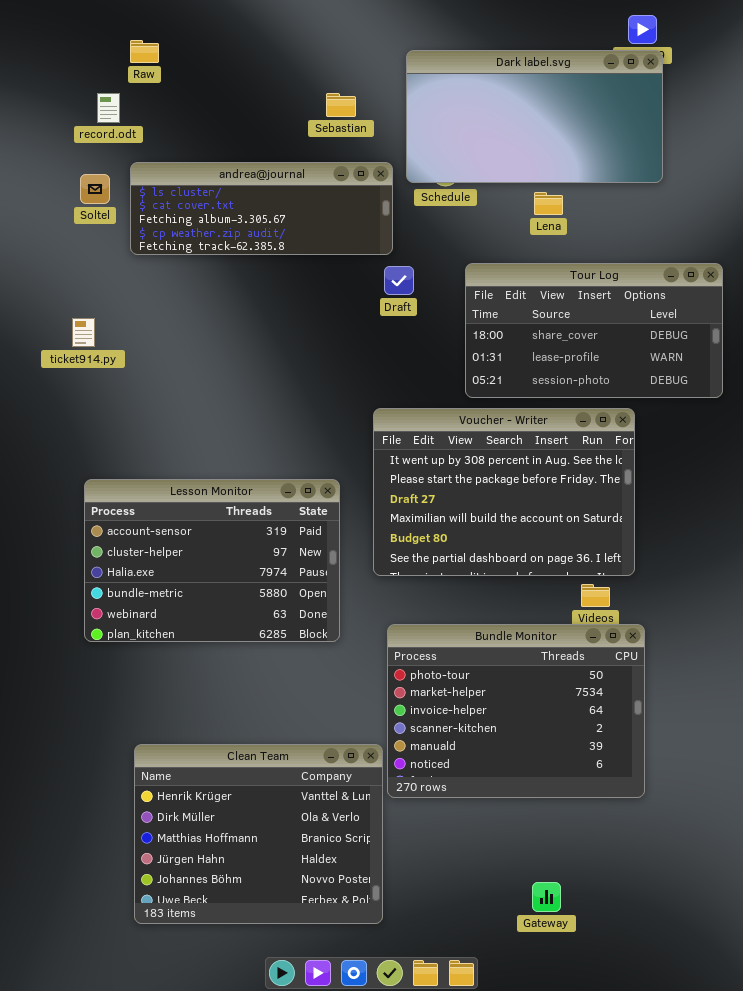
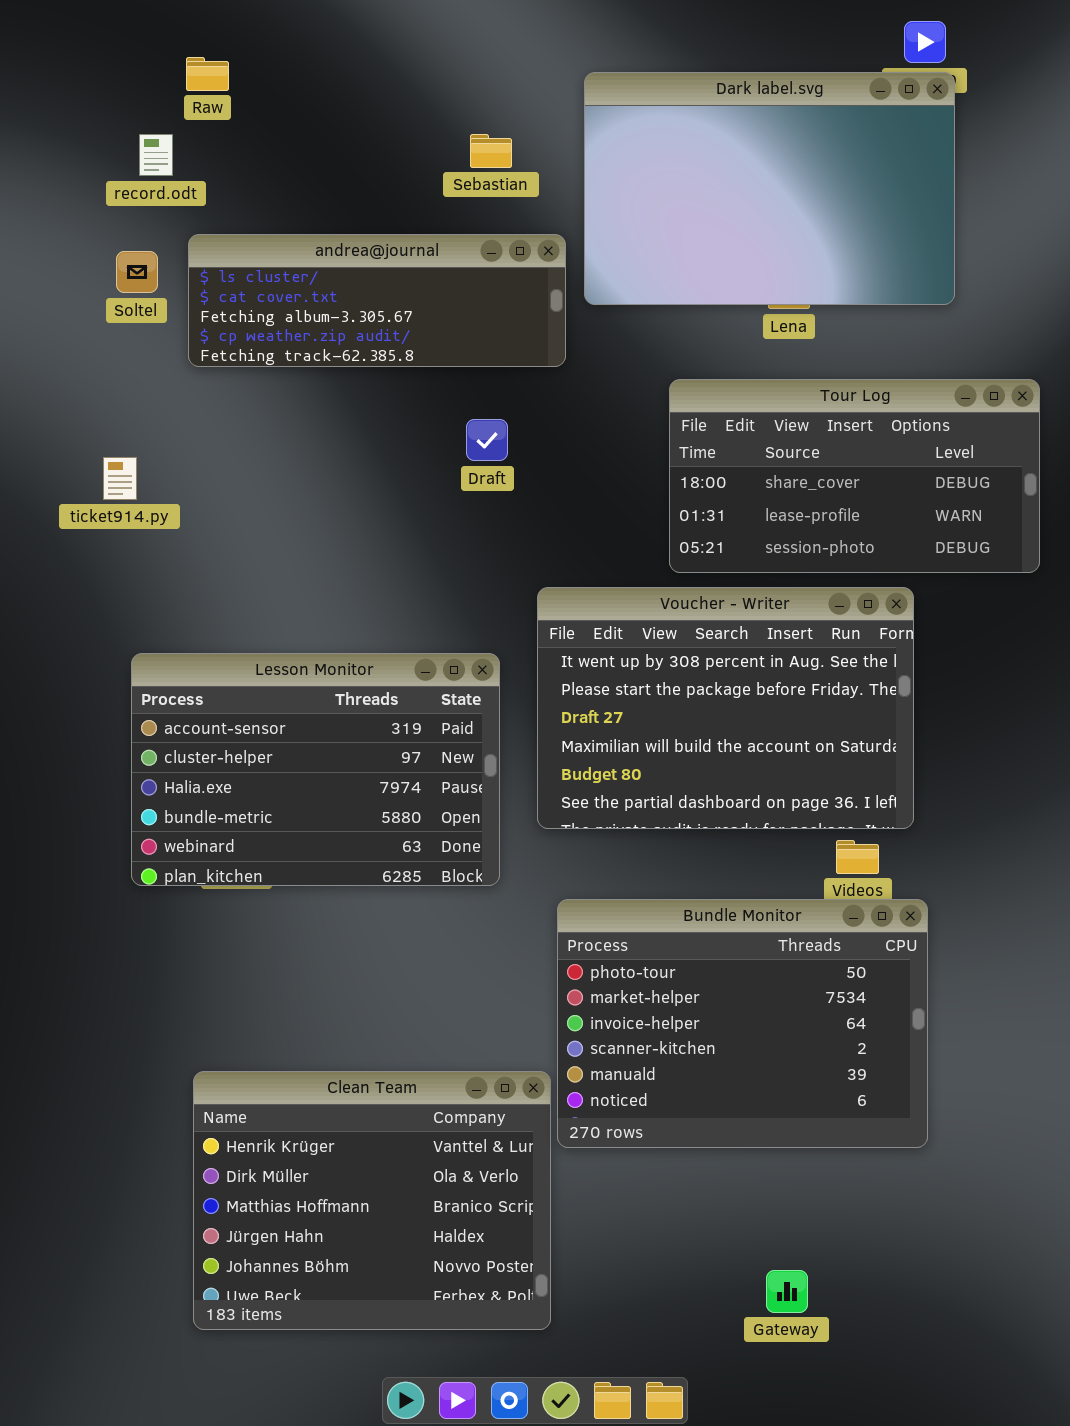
Dark label.svg: [406,50,663,183] -> [584,72,955,305], resized
Draft: [384,266,414,295] -> [466,419,508,461], moved
Lesson Monitor: [84,479,340,642] -> [131,653,500,886], moved

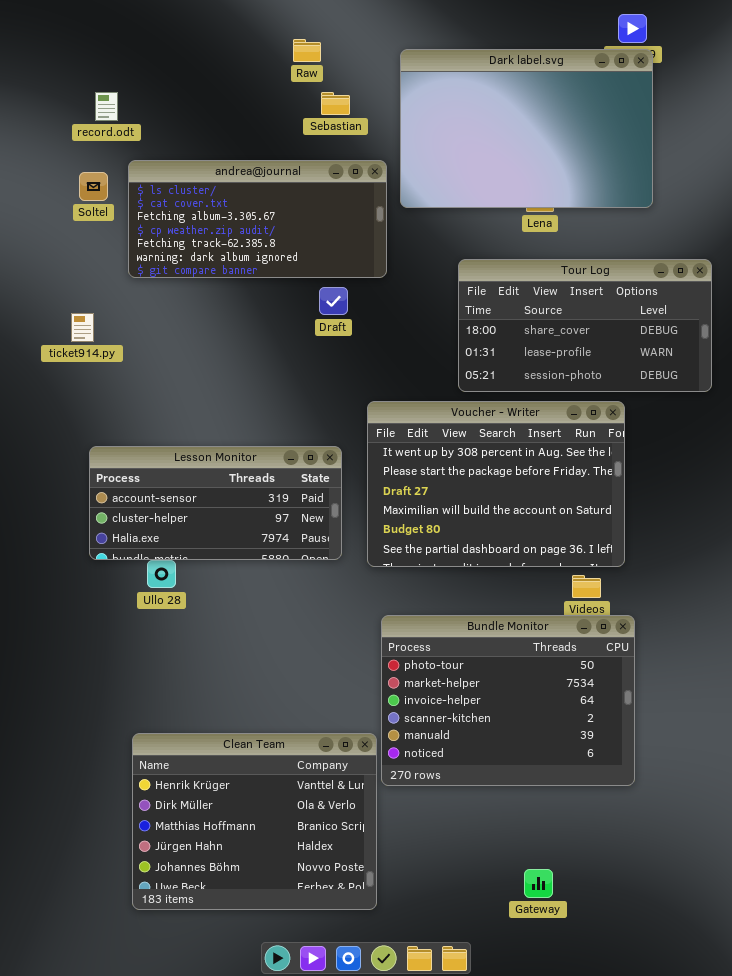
Raw: [186,57,229,91] -> [293,39,321,62], moved
andrea@journal: [188,234,566,367] -> [128,160,387,278], resized
Lesson Monitor: [131,653,500,886] -> [89,446,342,560], resized

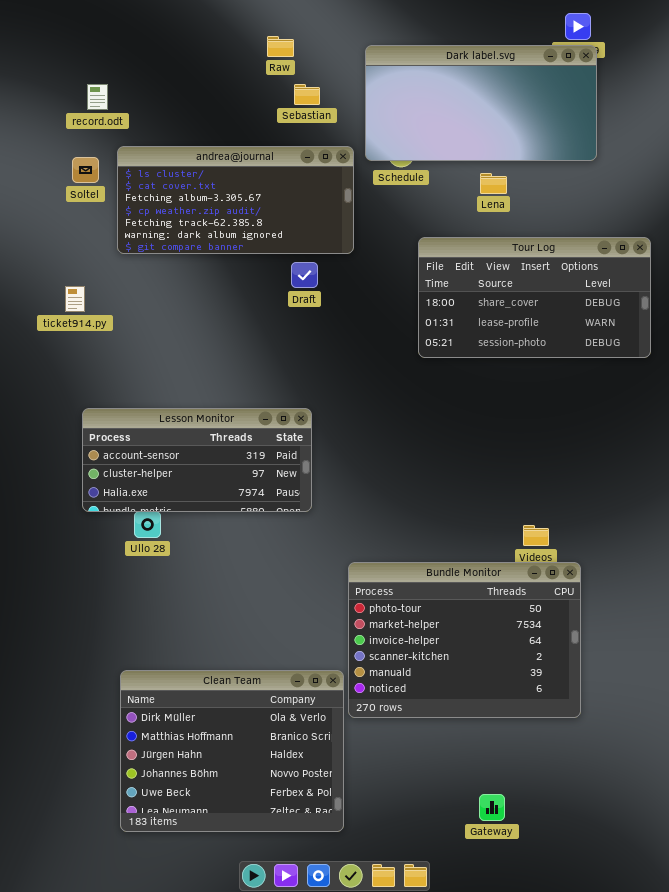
Dark label.svg: [400,49,653,208] -> [365,45,597,161], resized
Voucher - Writer: [367,401,625,567] -> none, closed
Clean Team: [132,733,377,910] -> [120,670,344,832], scrolled down 1 row

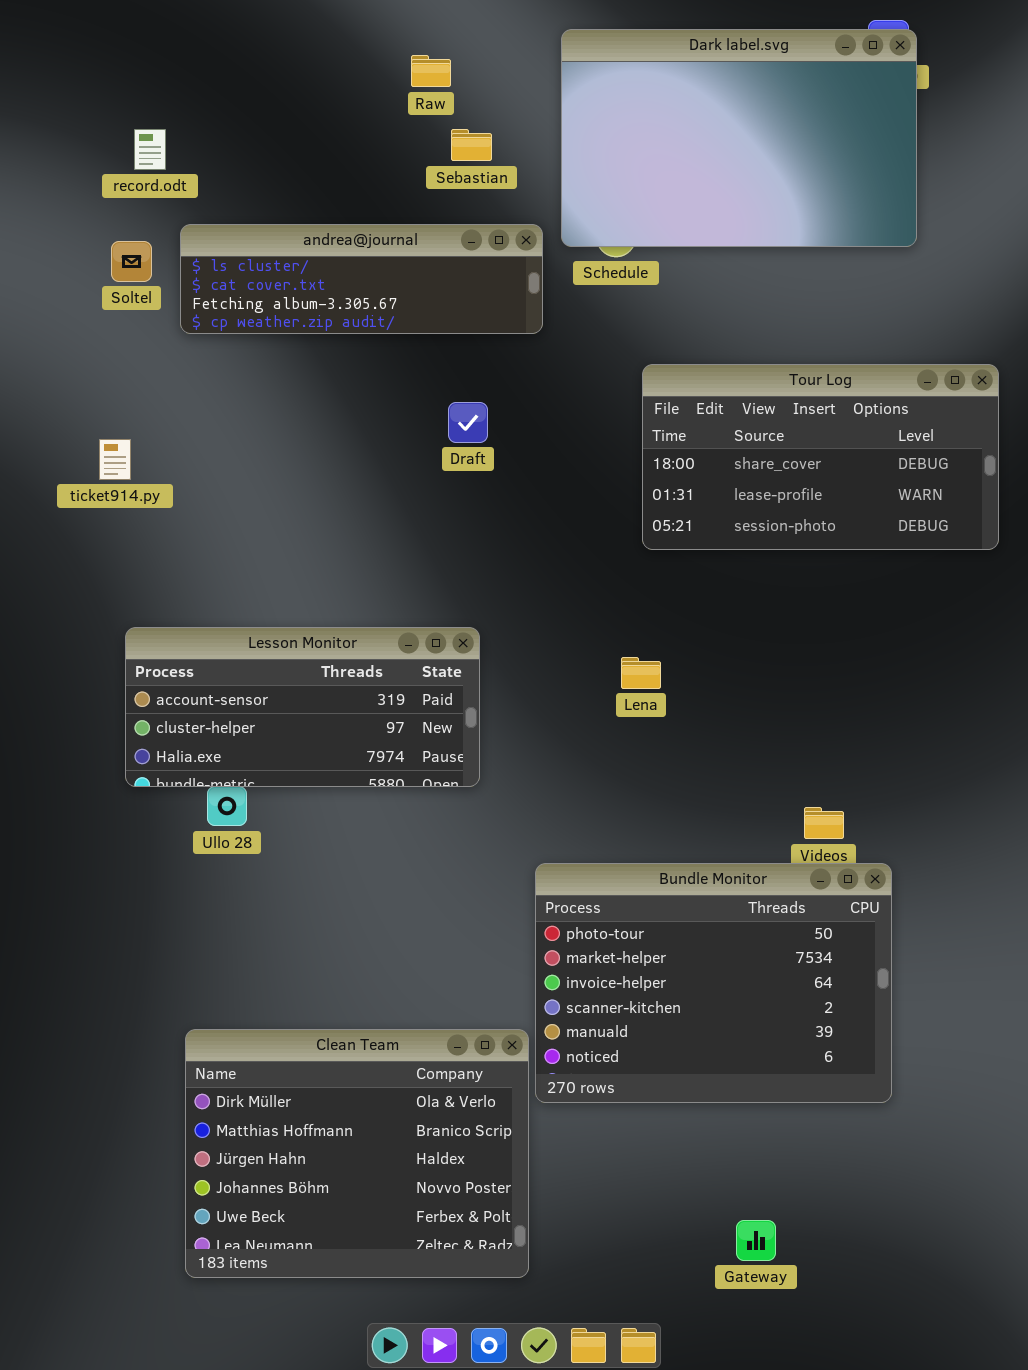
Dark label.svg: [365,45,597,161] -> [561,29,917,247], resized
andrea@journal: [117,146,354,254] -> [180,224,543,334], resized
Lena: [480,173,507,194] -> [621,657,661,689], moved

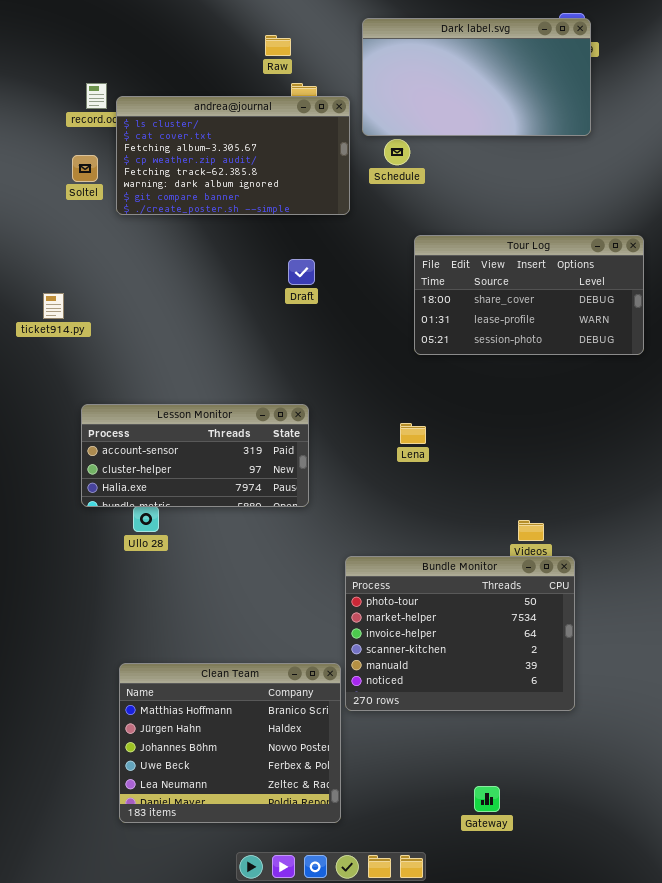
Dark label.svg: [561,29,917,247] -> [362,18,591,136], resized
andrea@journal: [180,224,543,334] -> [116,96,350,215], resized
ticket914.py: [99,439,131,480] -> [43,293,64,319], moved
Clean Team: [185,1029,529,1278] -> [119,663,341,823], scrolled down 1 row

